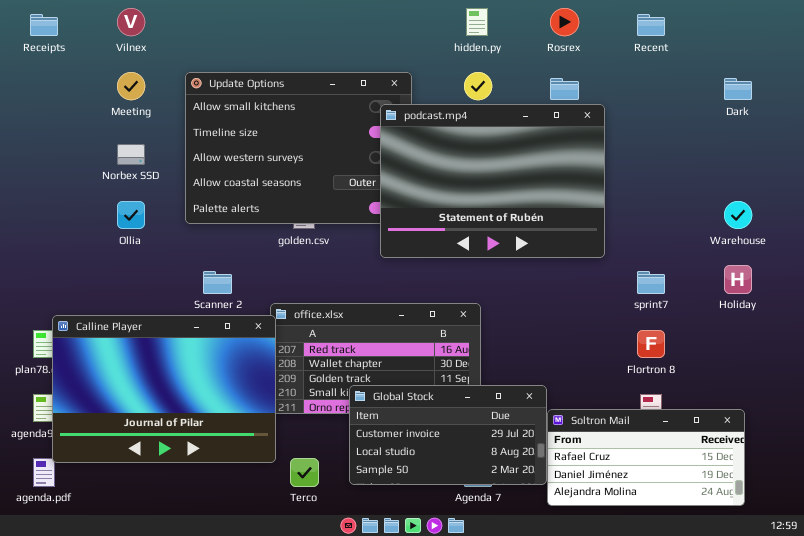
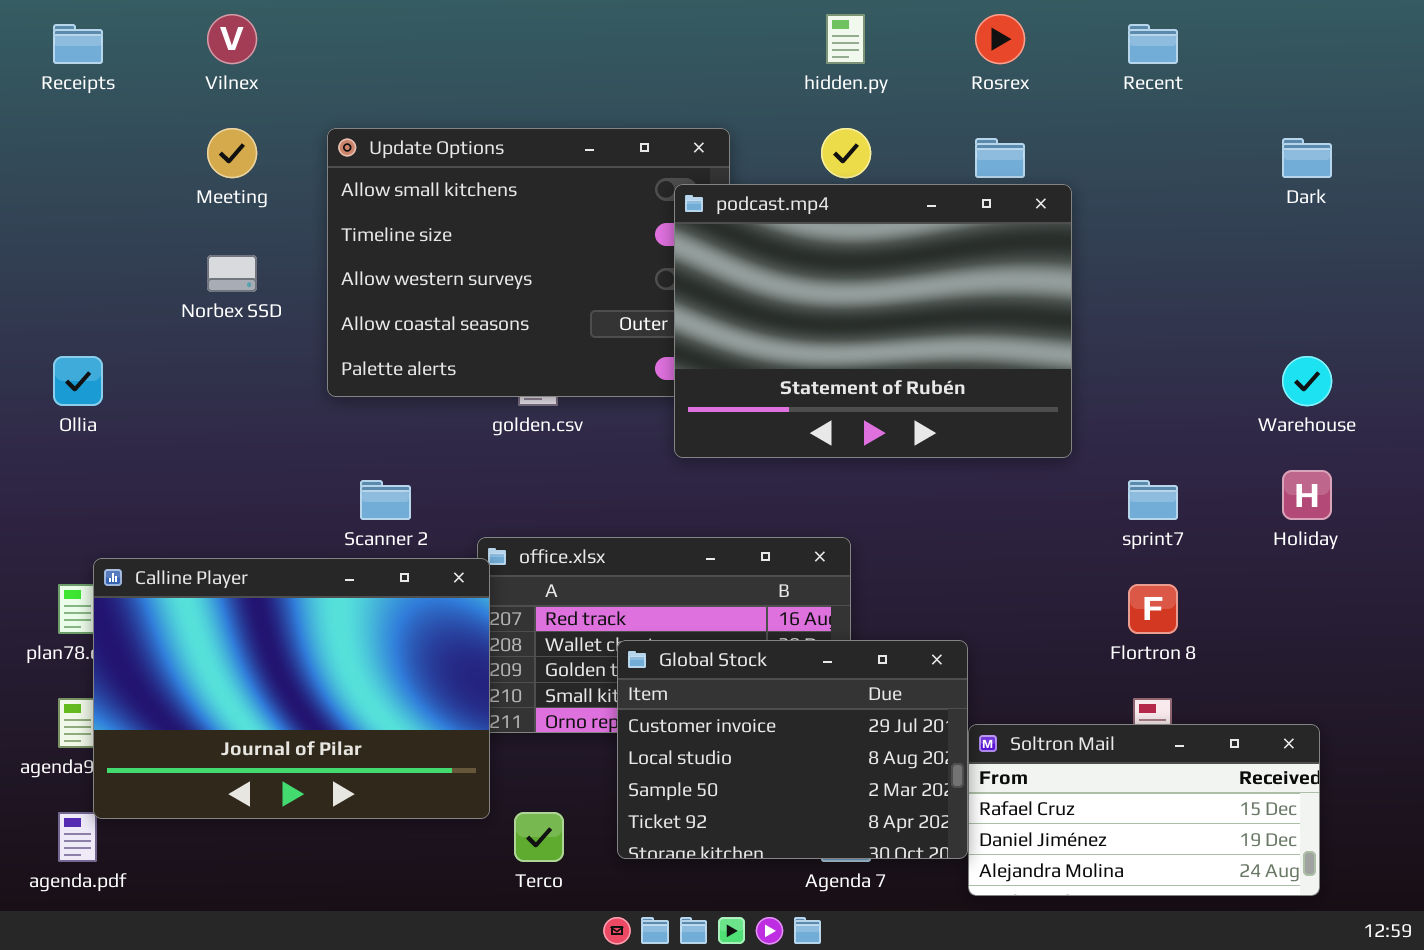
Ollia: [117,201,145,229] -> [53,356,103,406], moved
Global Stock: [349,385,547,485] -> [617,640,968,859], resized

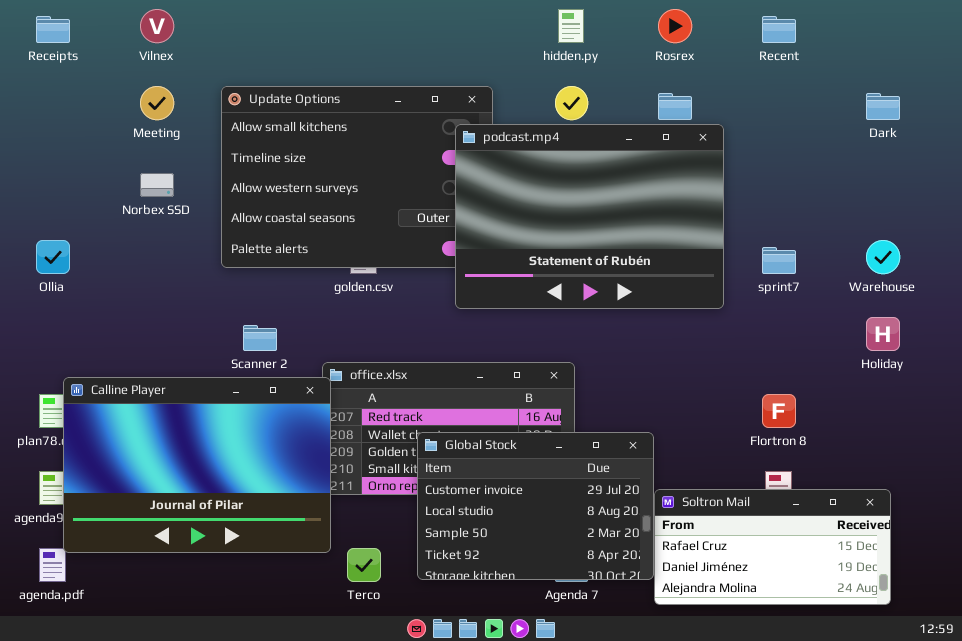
sprint7: [1128,480,1178,520] -> [762,247,796,274], moved

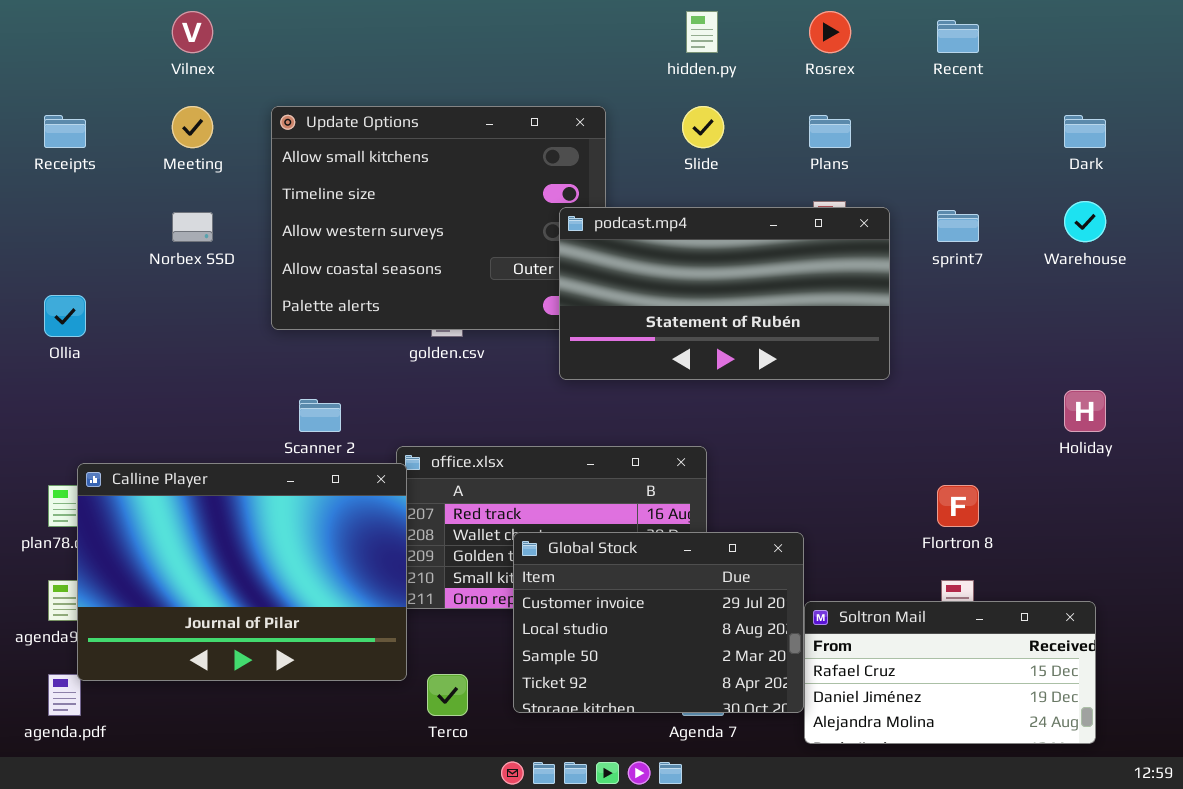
Receipts: [36,16,70,43] -> [44,115,86,148], moved
podcast.mp4: [455,124,724,309] -> [559,207,890,380], resized
Warehouse: [866,240,900,274] -> [1064,201,1106,242], moved
sprint7: [762,247,796,274] -> [937,210,979,242], moved

